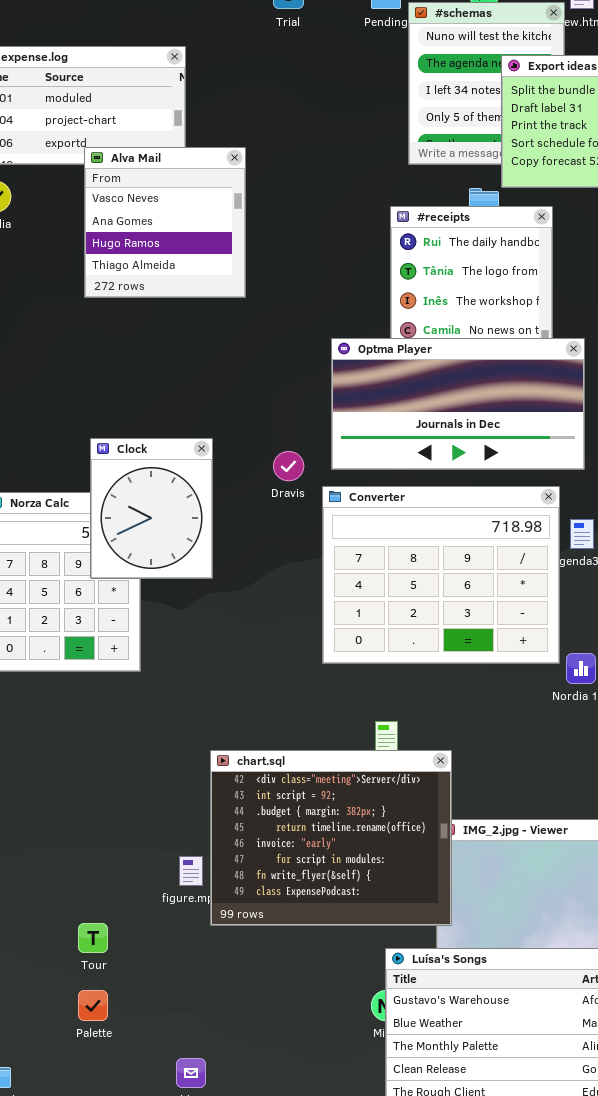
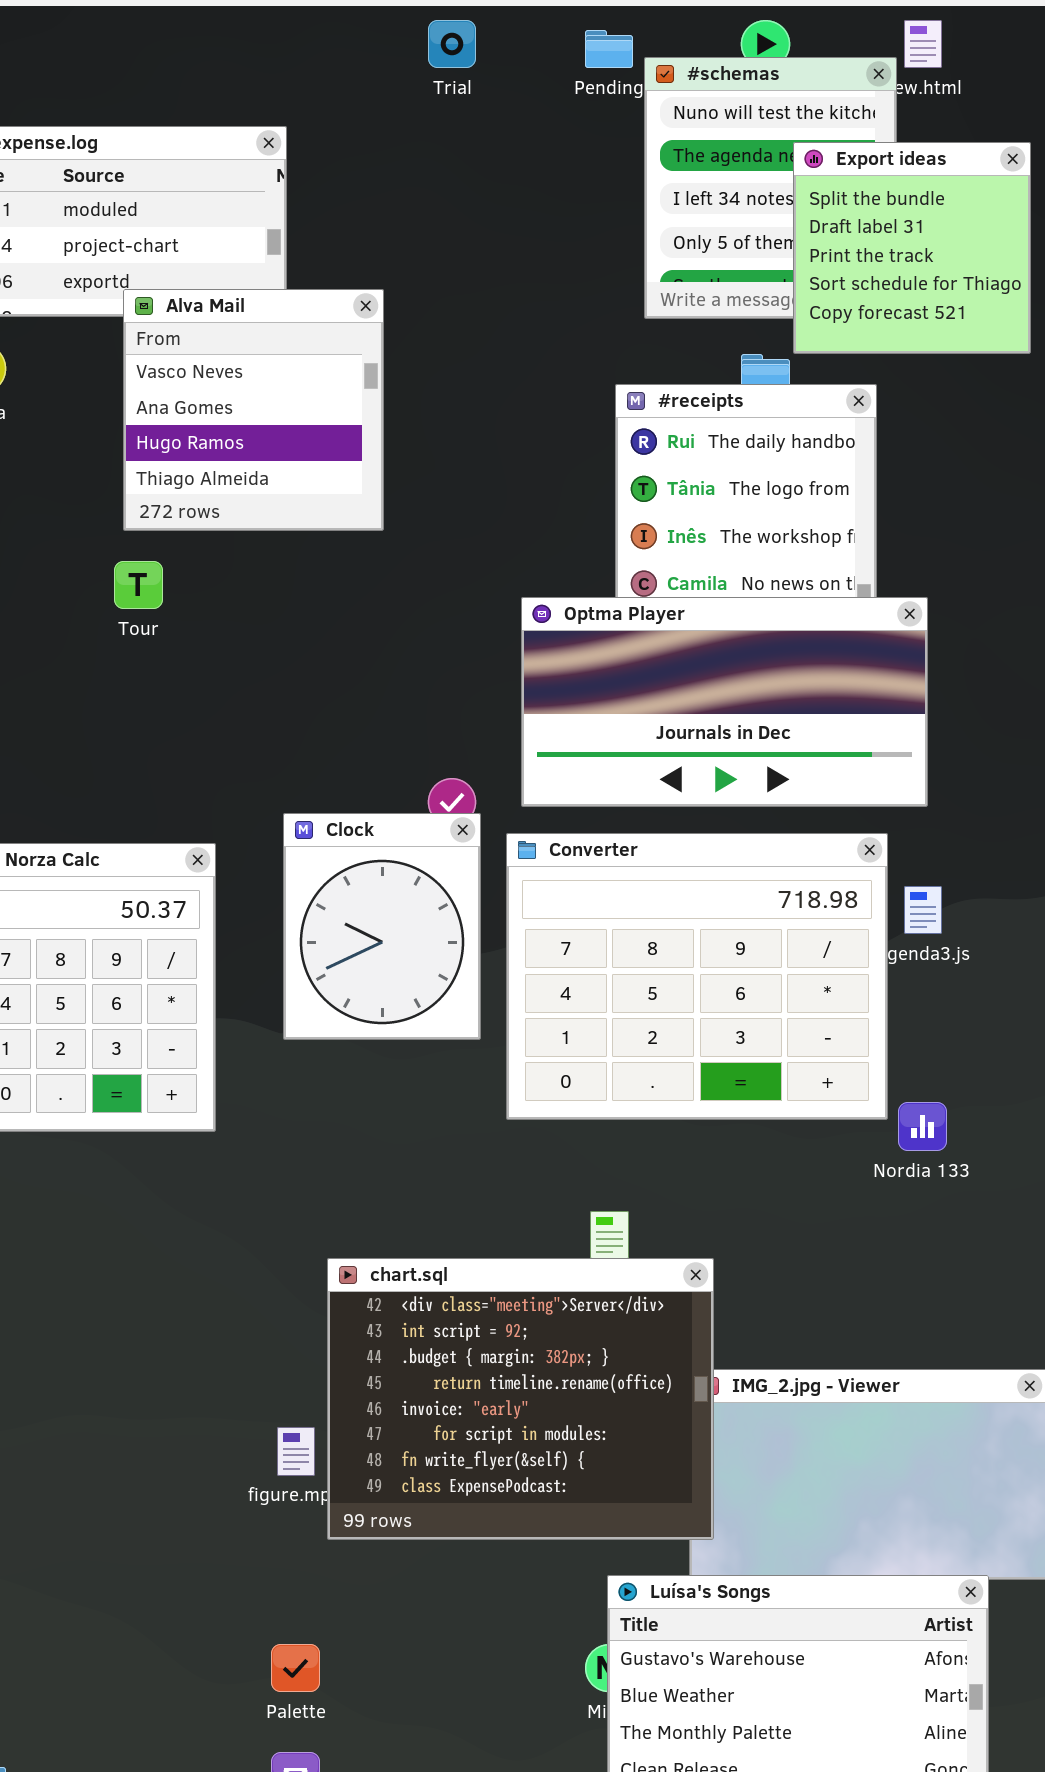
Clock: [90,438,213,579] -> [283,813,481,1040], moved
Tour: [78,923,108,953] -> [114,561,163,609], moved
Palette: [78,990,108,1021] -> [271,1644,320,1692], moved

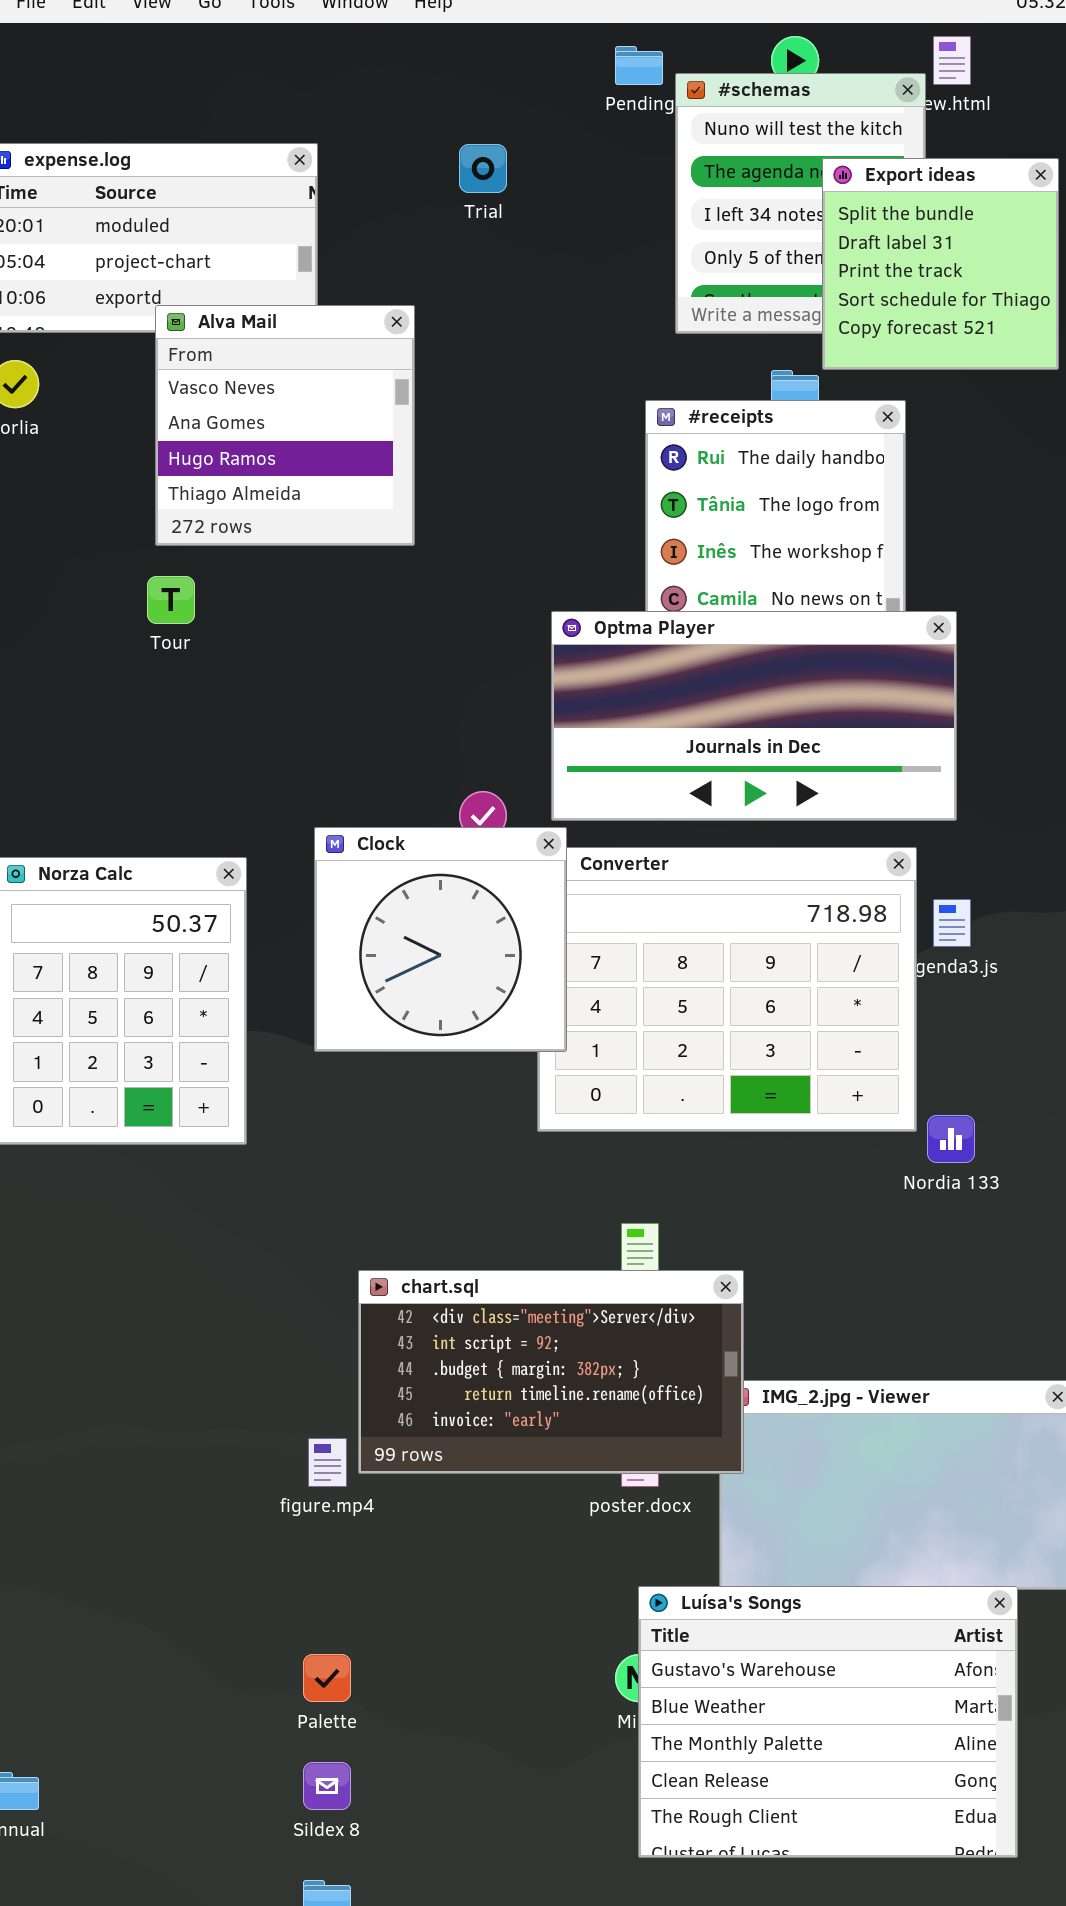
Trial: [428,20,476,68] -> [459,144,507,193], moved
Clock: [283,813,481,1040] -> [314,827,567,1052], resized
chart.sql: [327,1258,714,1540] -> [358,1270,744,1474], resized

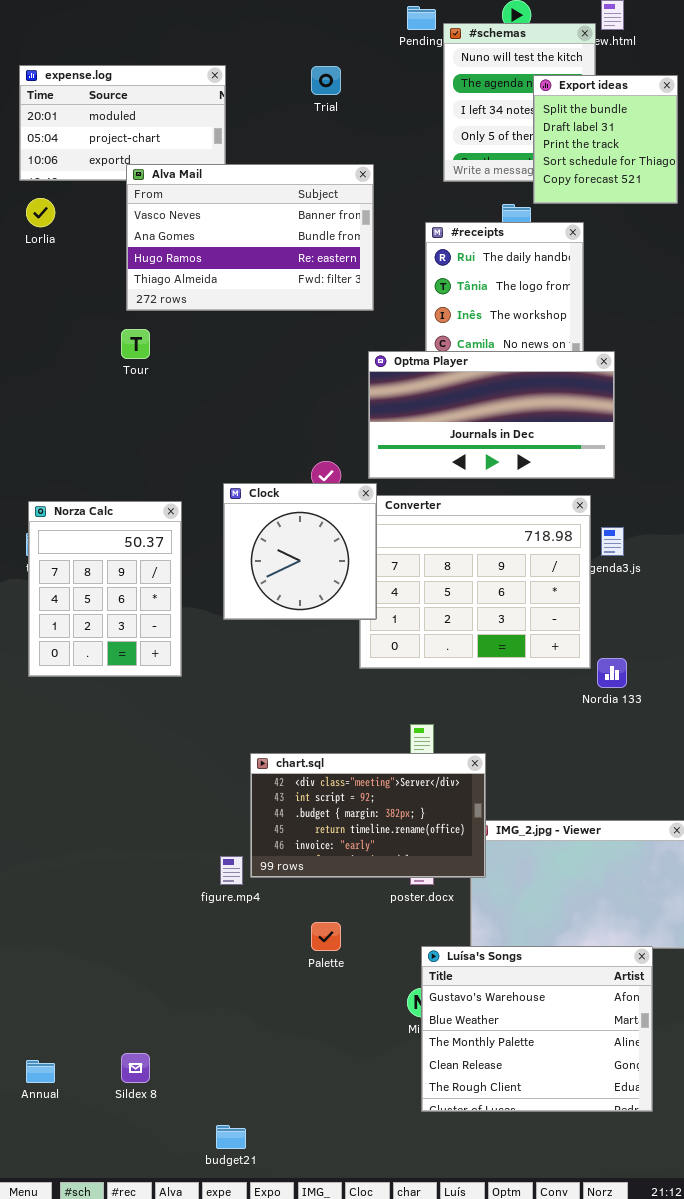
Alva Mail: [155,305,415,546] -> [126,164,374,311], resized
Palette: [303,1654,351,1702] -> [311,922,341,951], moved
Sildex 8: [303,1762,351,1810] -> [121,1053,150,1083], moved

